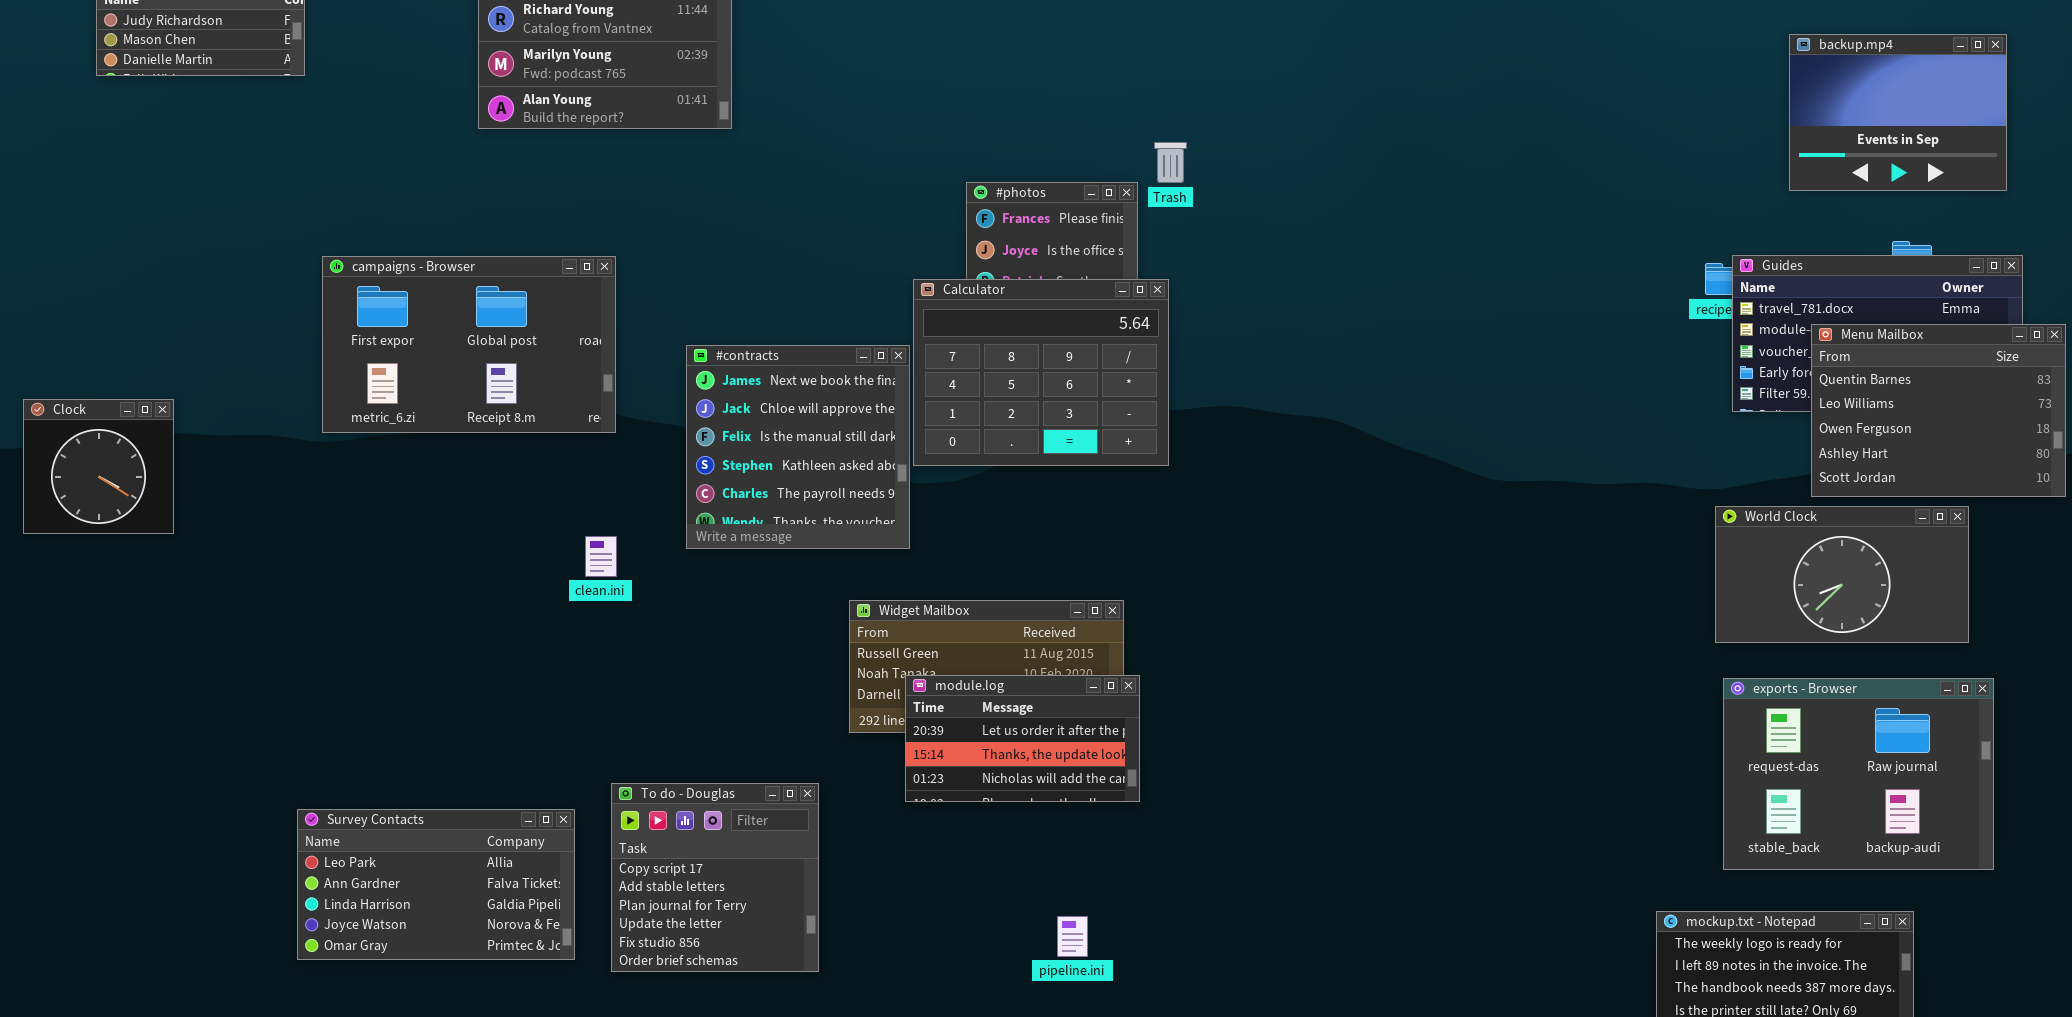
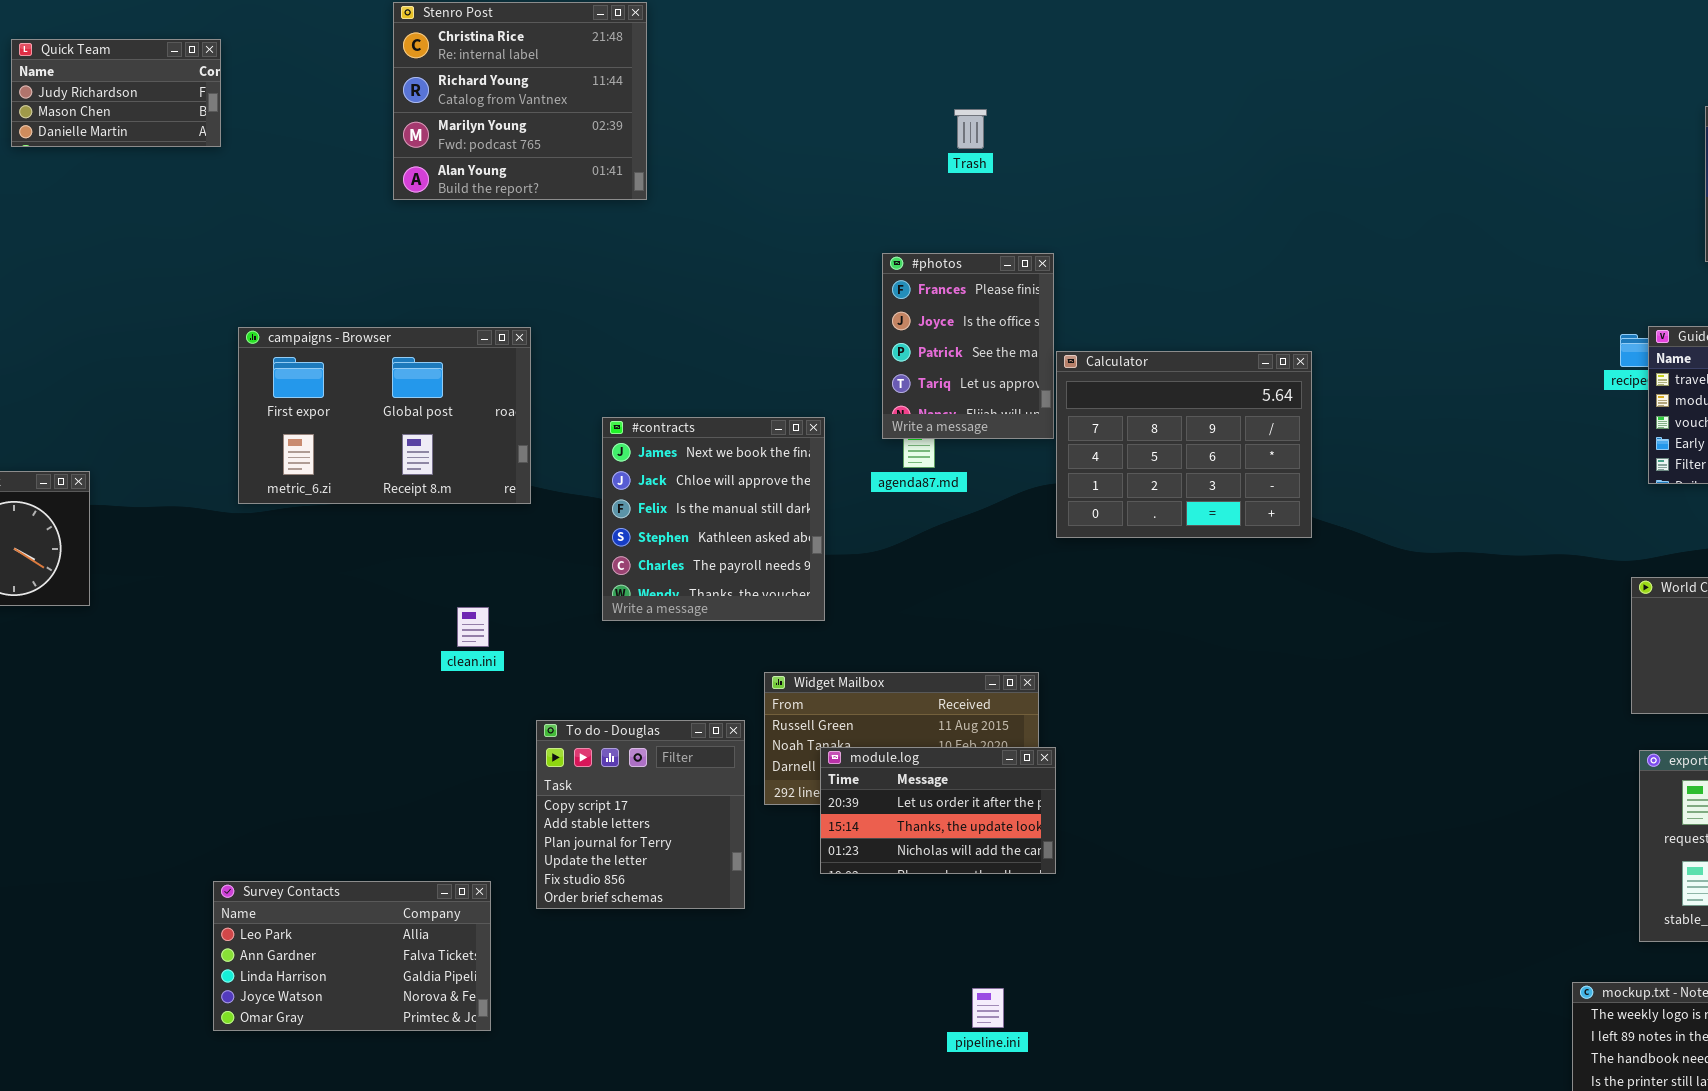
Trash: [1154,142,1187,183] -> [954,109,987,149], moved
Calculator: [913,279,1169,466] -> [1056,351,1312,538], moved
clean.ini: [585,536,617,577] -> [457,607,489,647], moved
To do - Douglas: [611,783,819,972] -> [536,720,745,909], moved

